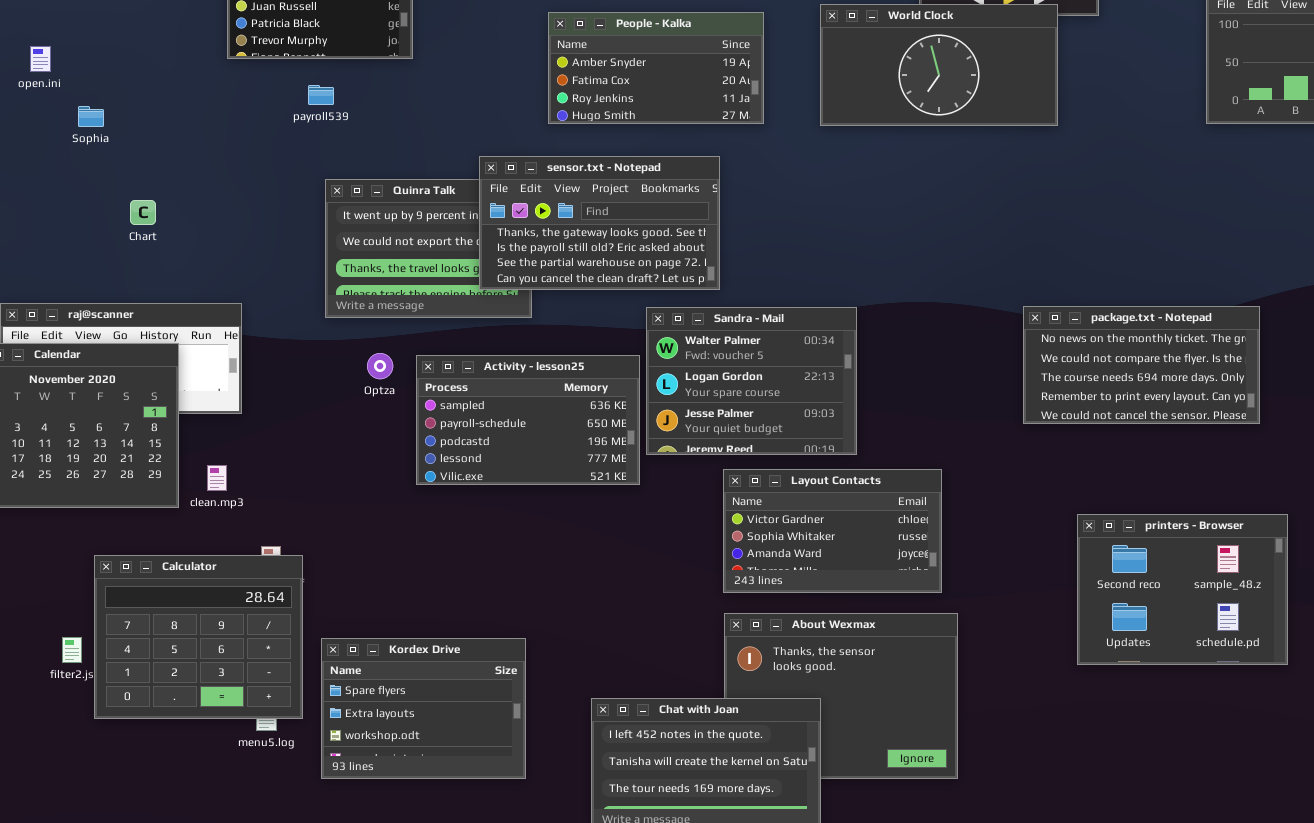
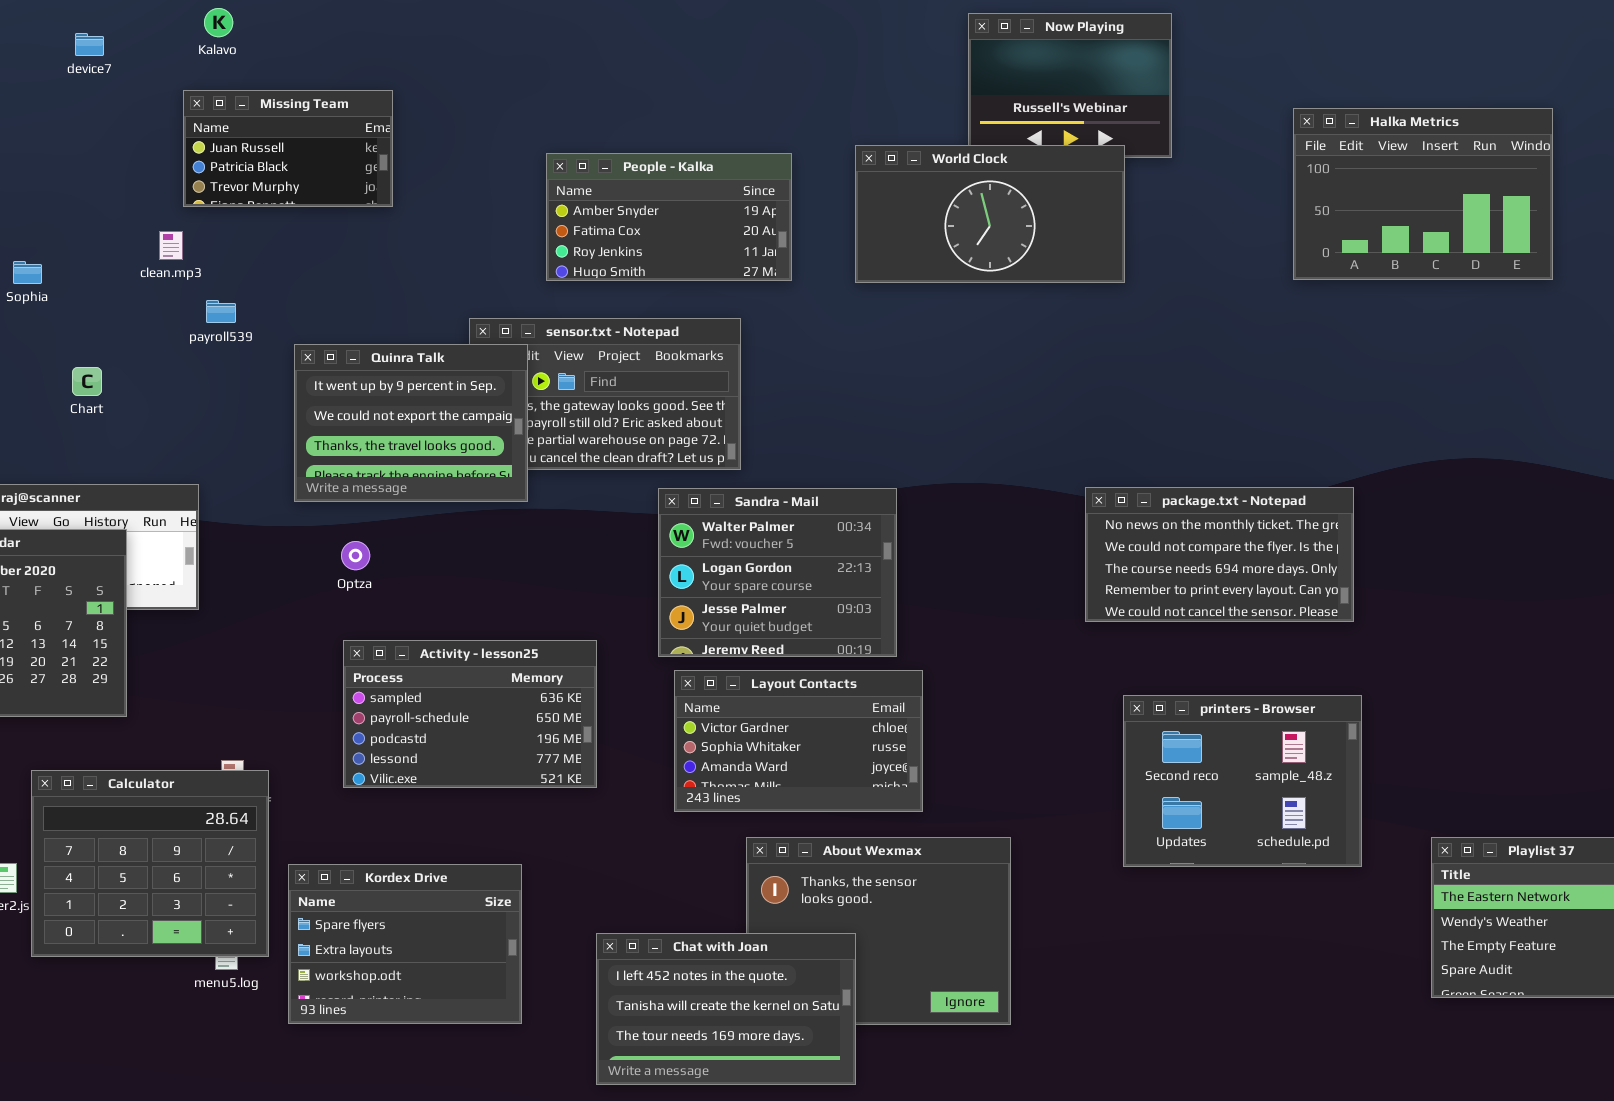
payroll539: [308,85,334,105] -> [206,300,236,323], moved
Quinra Talk: [325,179,532,318] -> [294,344,528,502], raised
Activity - lesson25: [416,355,640,485] -> [343,640,597,788], moved
clean.mp3: [207,465,227,491] -> [159,231,183,260], moved
Layout Contacts: [723,469,942,593] -> [674,670,923,812], moved
printers - Browser: [1077,514,1288,665] -> [1123,695,1362,867], moved

